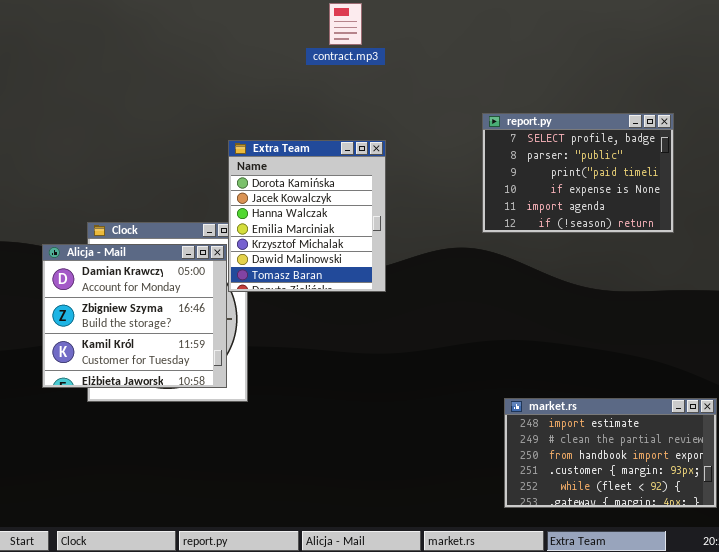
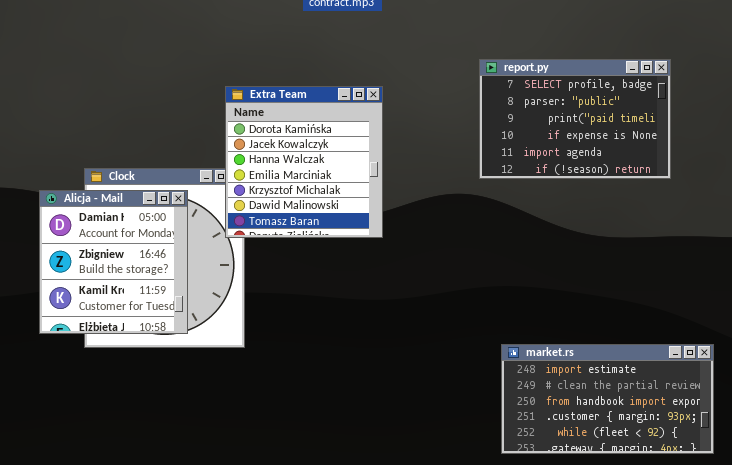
Alicja - Mail: [42,244,227,388] -> [39,190,188,334], resized

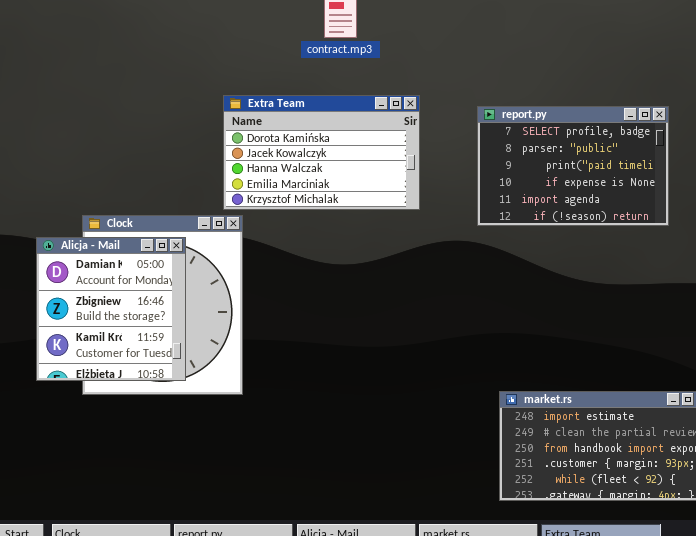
Extra Team: [225,86,383,238] -> [223,95,420,210], moved, resized

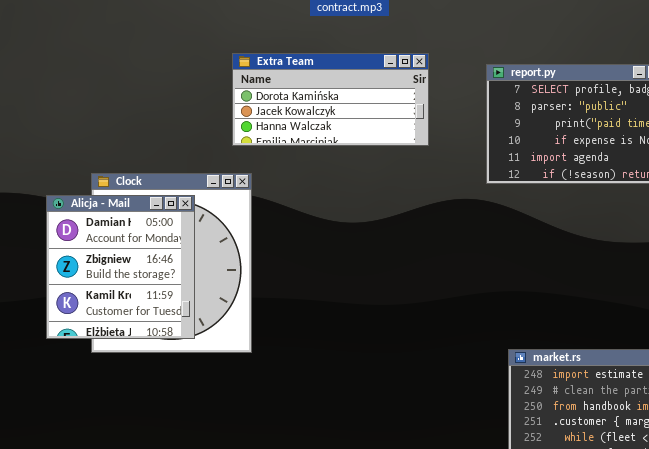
Extra Team: [223,95,420,210] -> [232,53,429,146], resized

